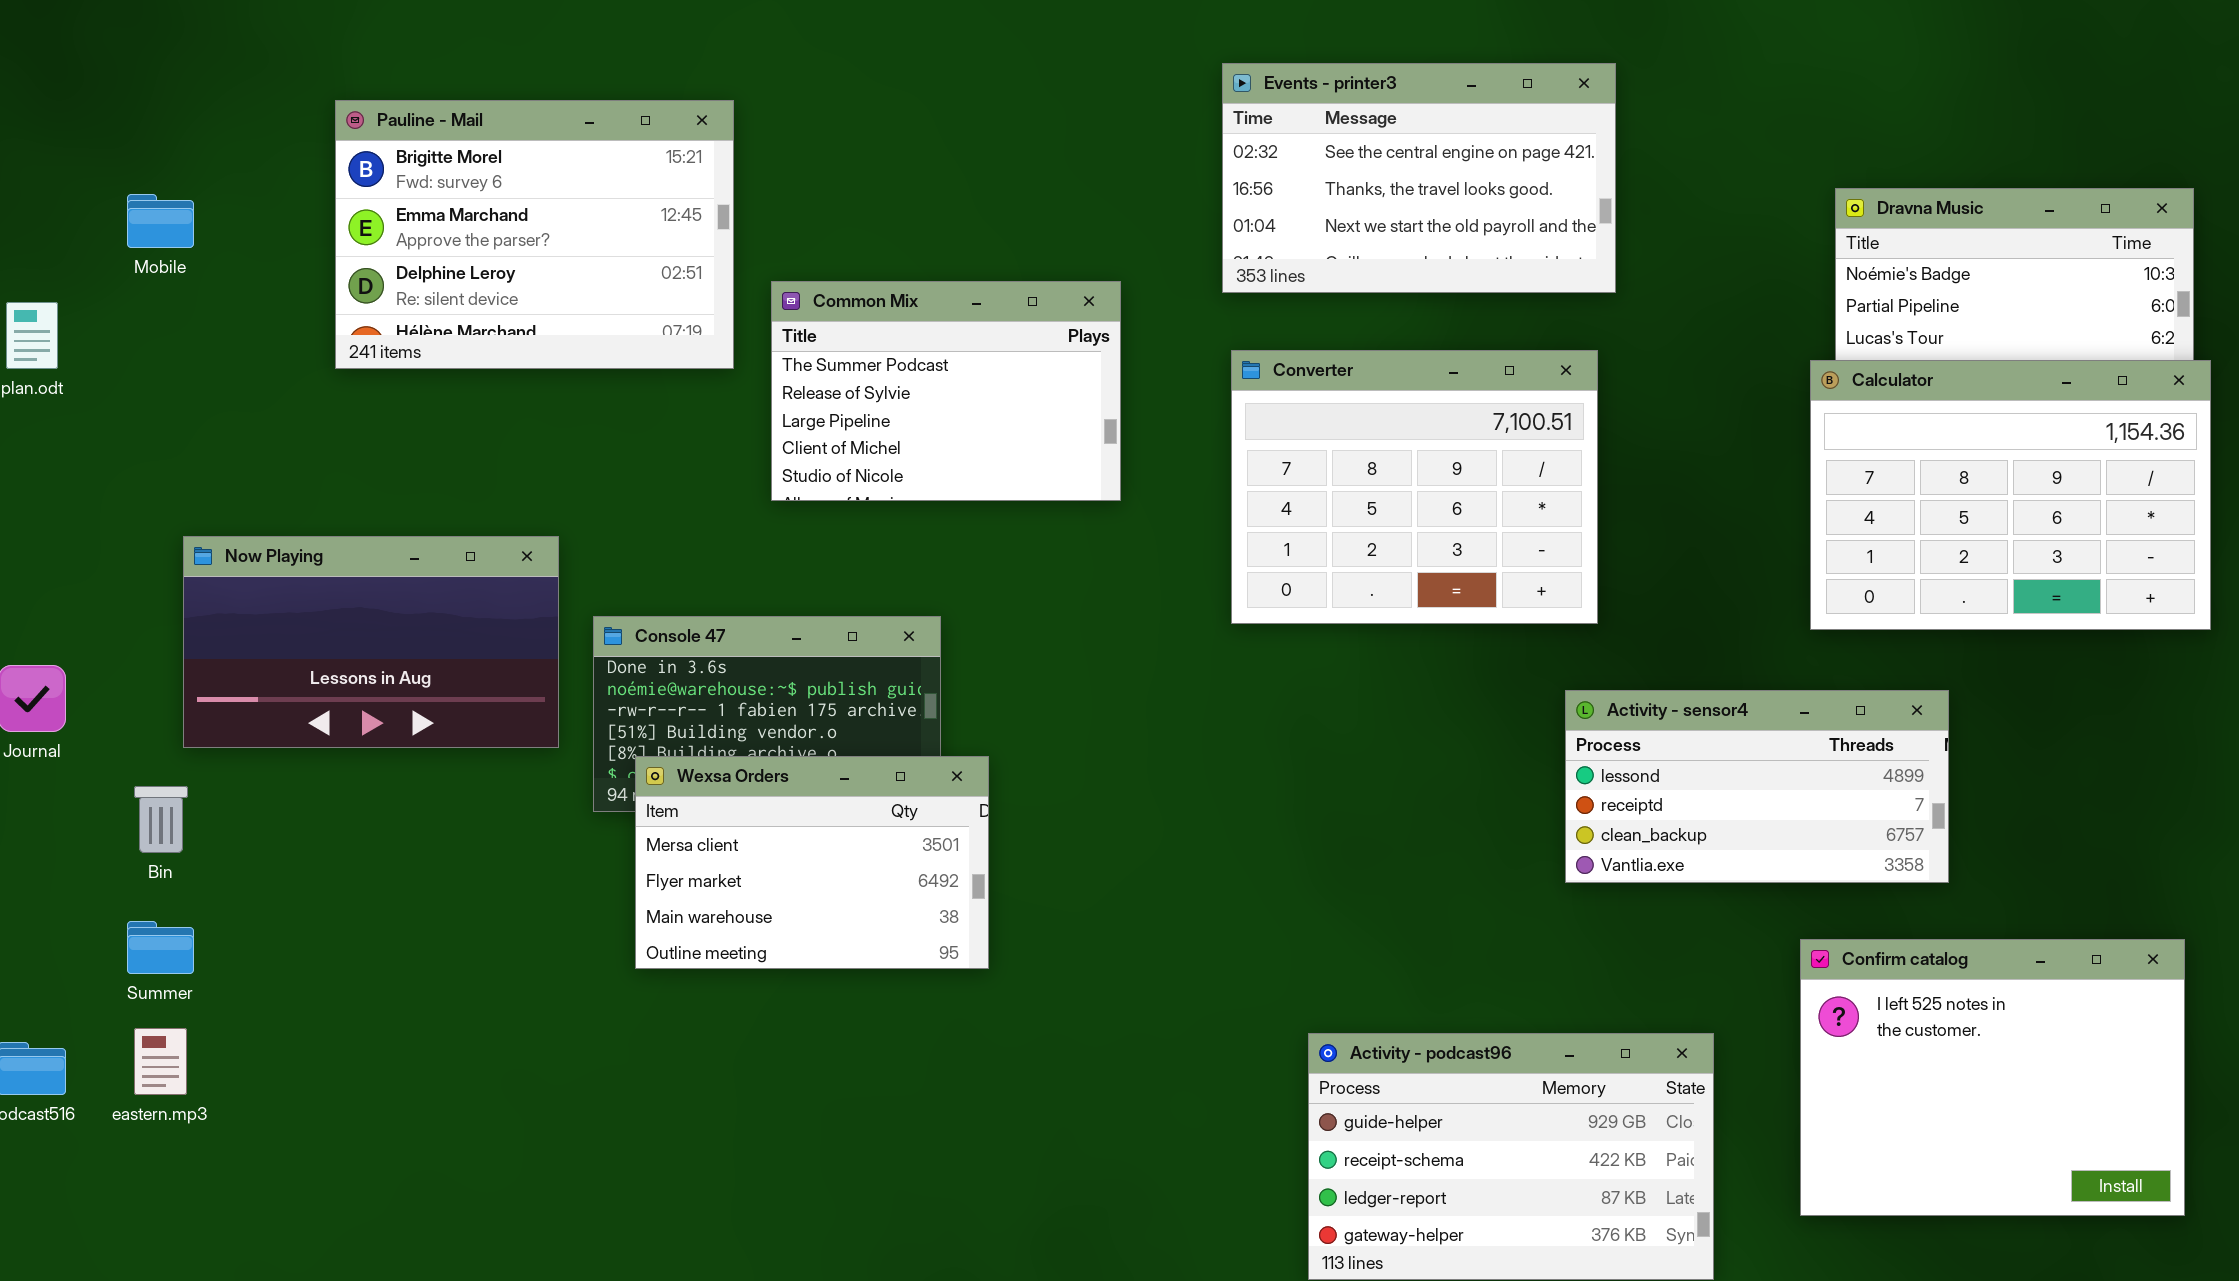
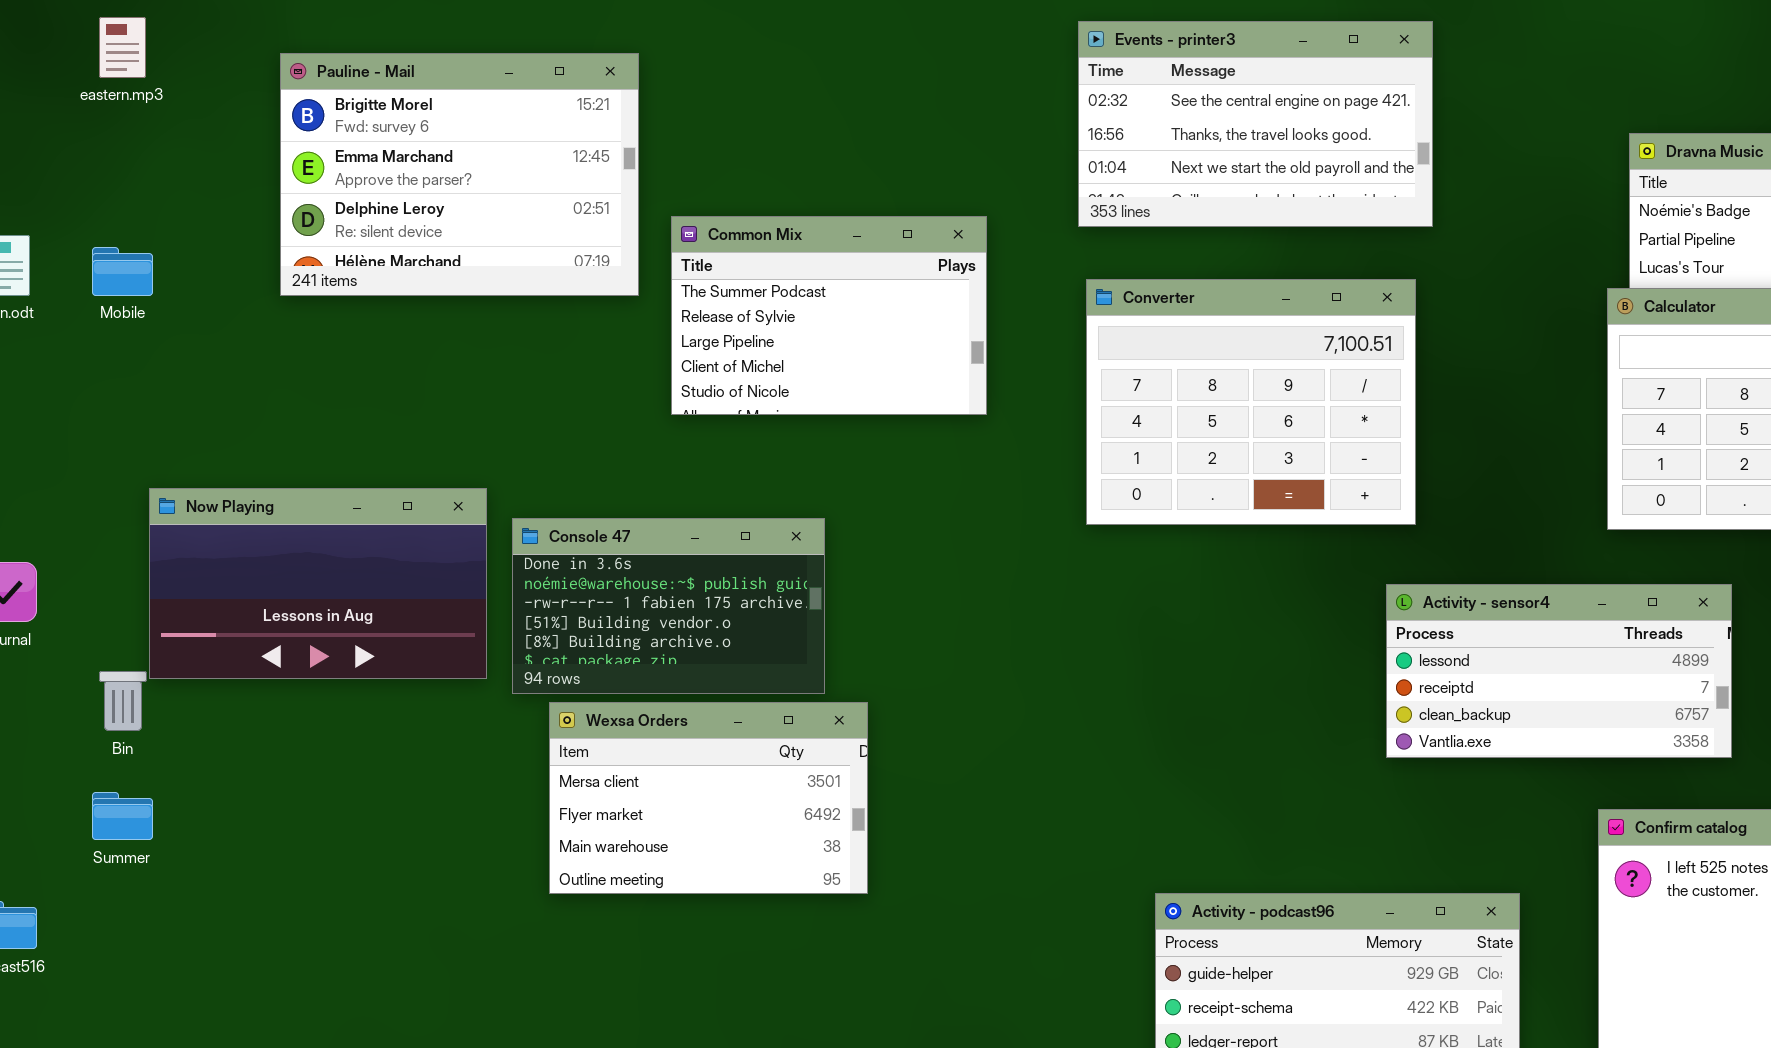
Mobile: [127,194,194,248] -> [92,247,153,296], moved
Now Playing: [183,536,559,748] -> [149,488,487,679], moved
Wexsa Orders: [635,756,989,969] -> [549,702,868,894], moved
eastern.mp3: [134,1028,187,1095] -> [99,17,146,78], moved

